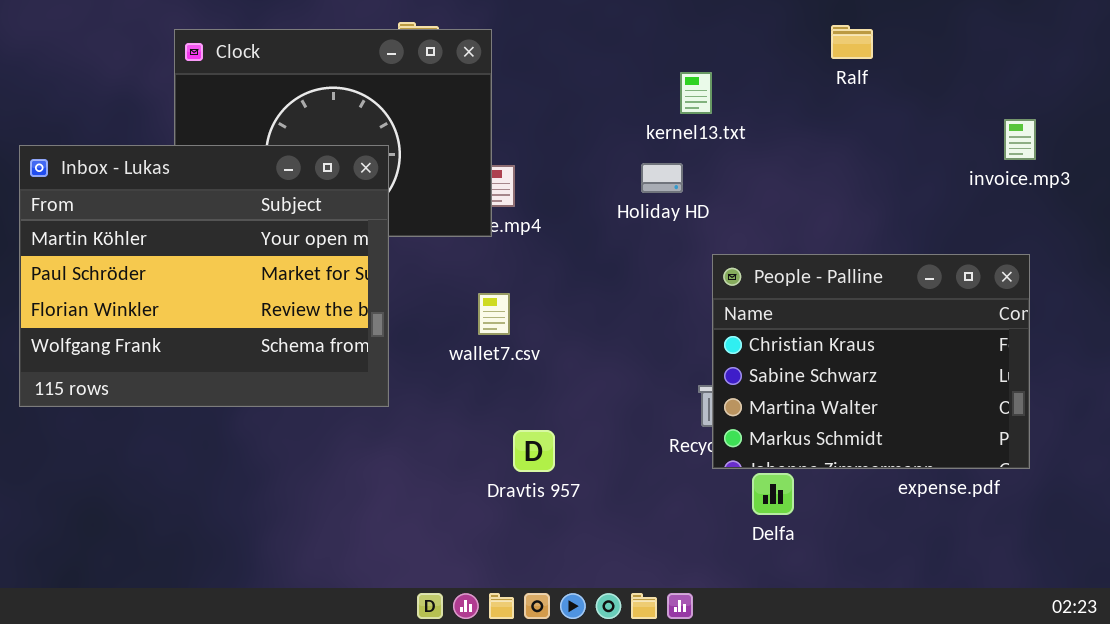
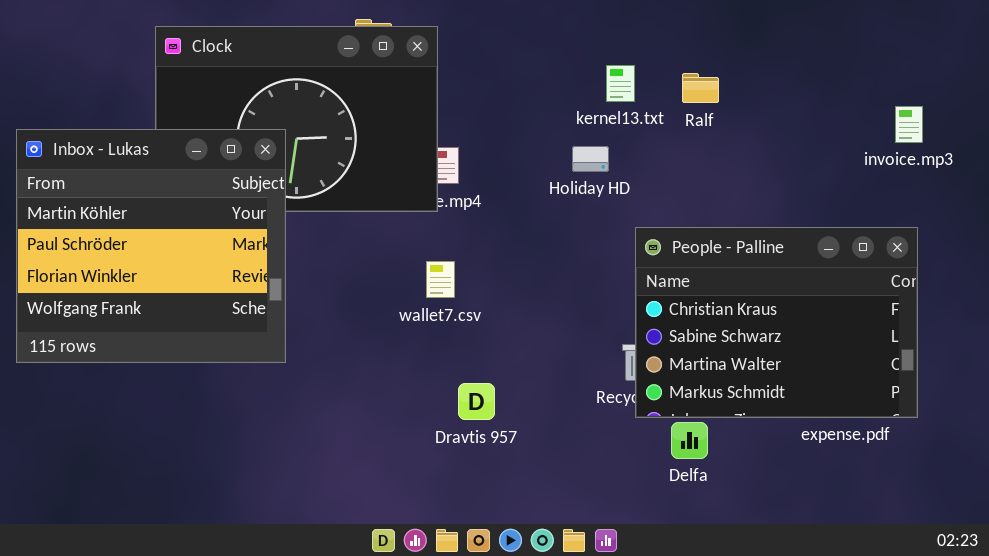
Ralf: [831,25,873,59] -> [682,73,719,103], moved
Inbox - Lukas: [19,145,389,407] -> [16,129,286,363], resized

